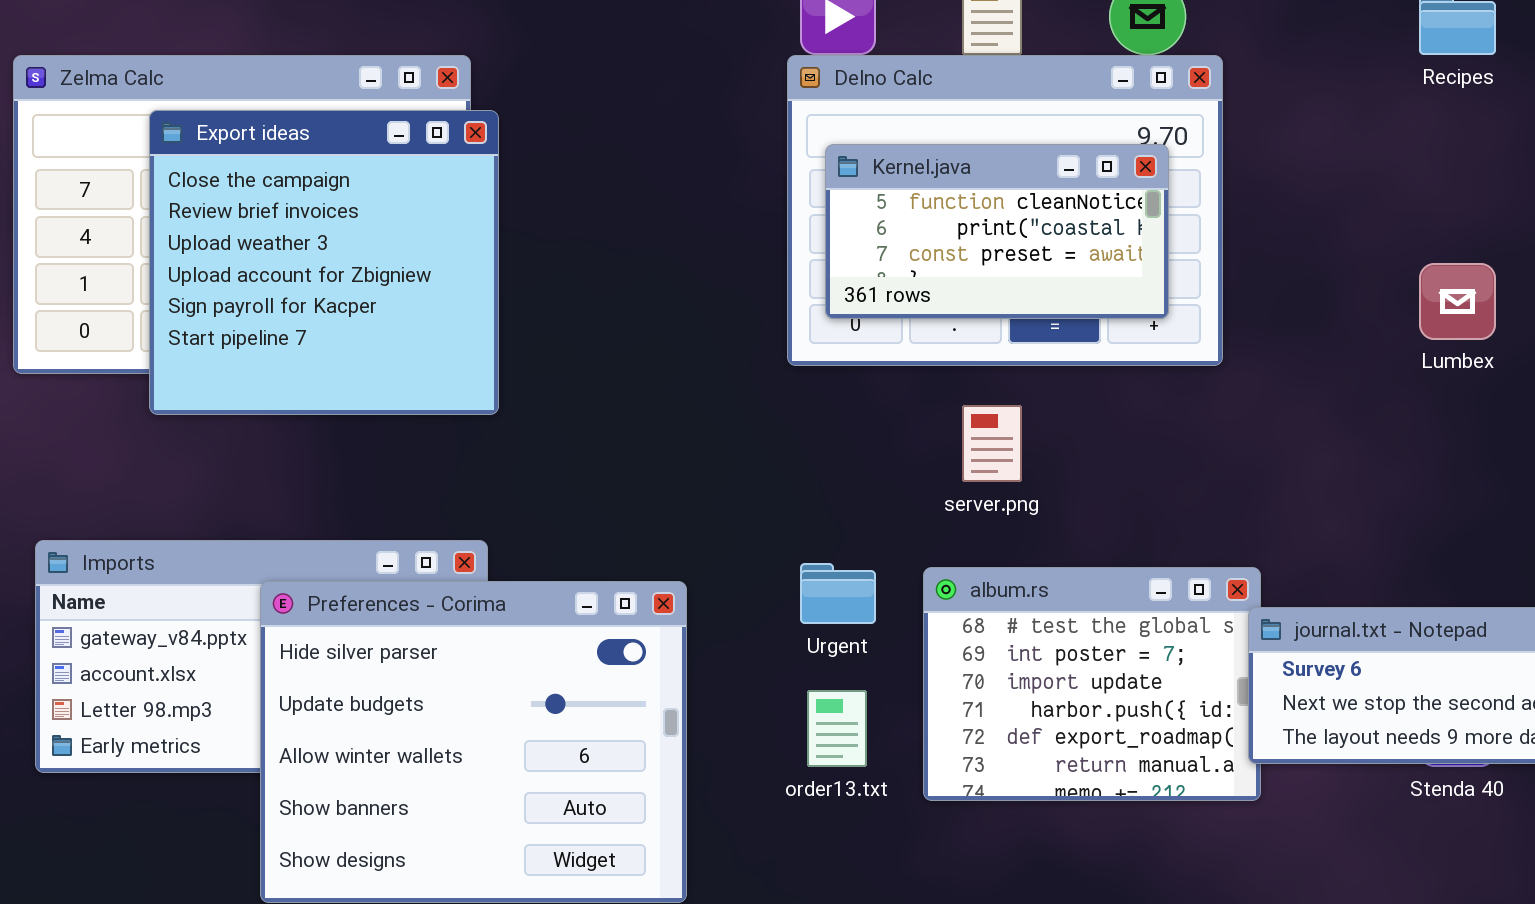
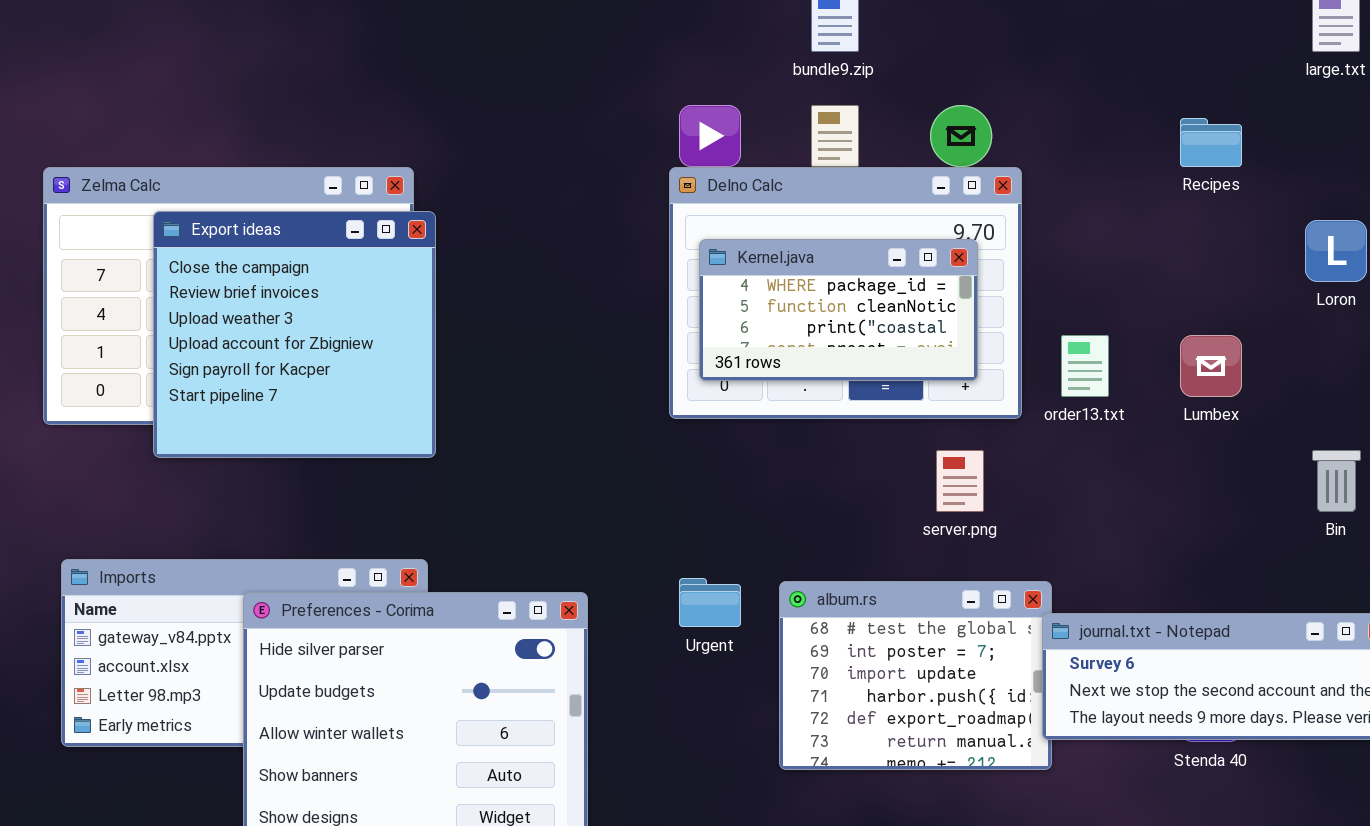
Kernel.java: [825,144,1169,319] -> [699,239,978,381], scrolled up 1 row
server.png: [962,405,1022,482] -> [936,450,984,512], moved
order13.txt: [807,690,867,767] -> [1061,335,1109,397], moved

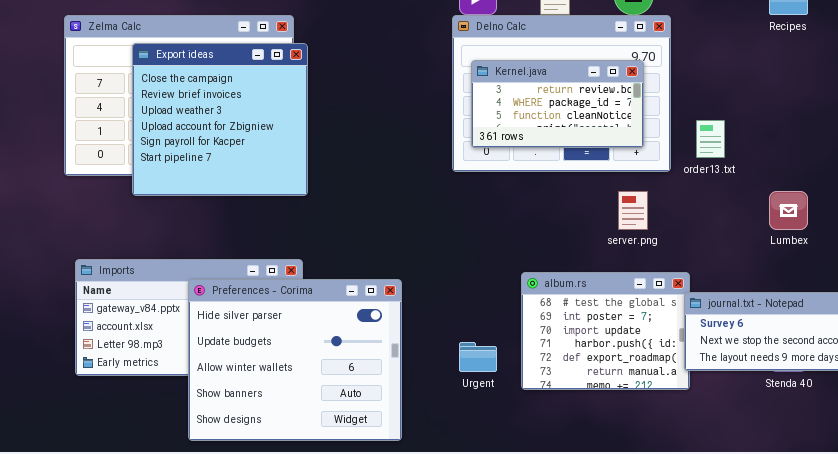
Kernel.java: [699,239,978,381] -> [471,60,644,148], scrolled up 1 row
Lumbex: [1180,335,1242,397] -> [769,191,808,230], moved
Urgent: [679,578,741,627] -> [459,342,497,372], moved

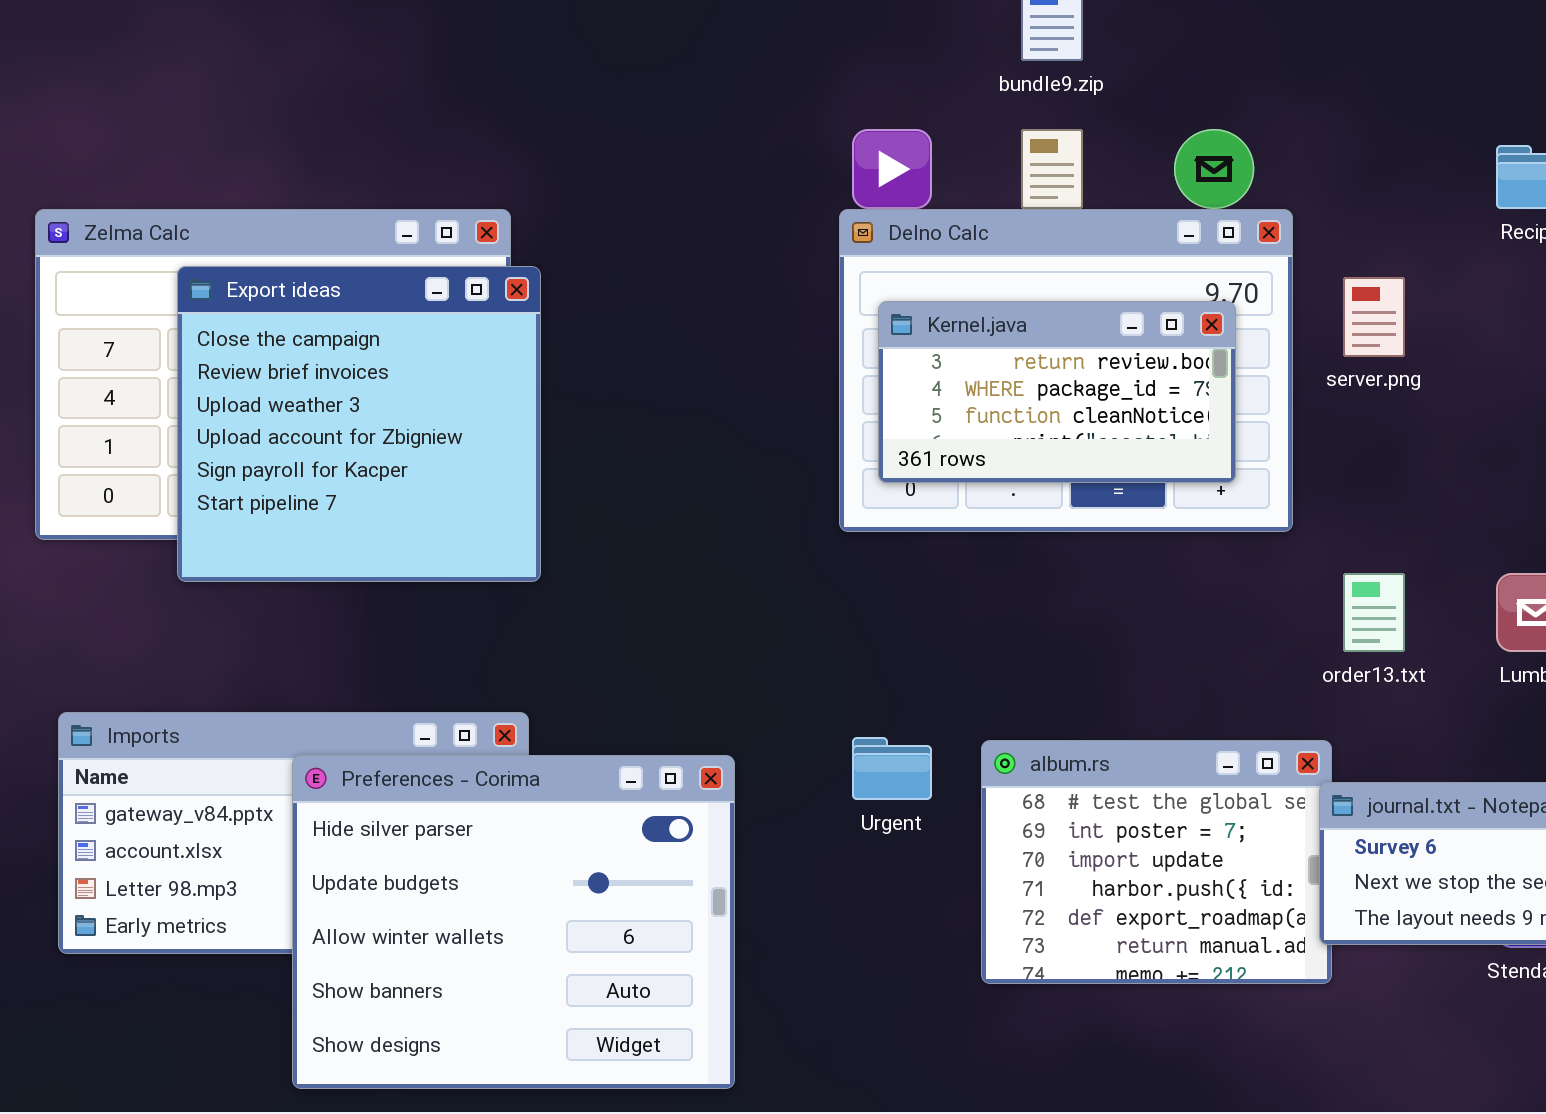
order13.txt: [696,120,725,158] -> [1343,573,1405,652], moved
server.png: [618,191,648,230] -> [1343,277,1405,357], moved
Urgent: [459,342,497,372] -> [852,737,932,800], moved

